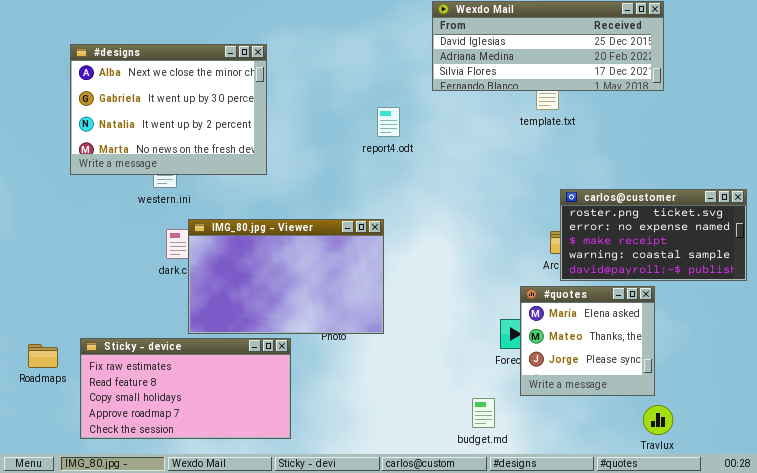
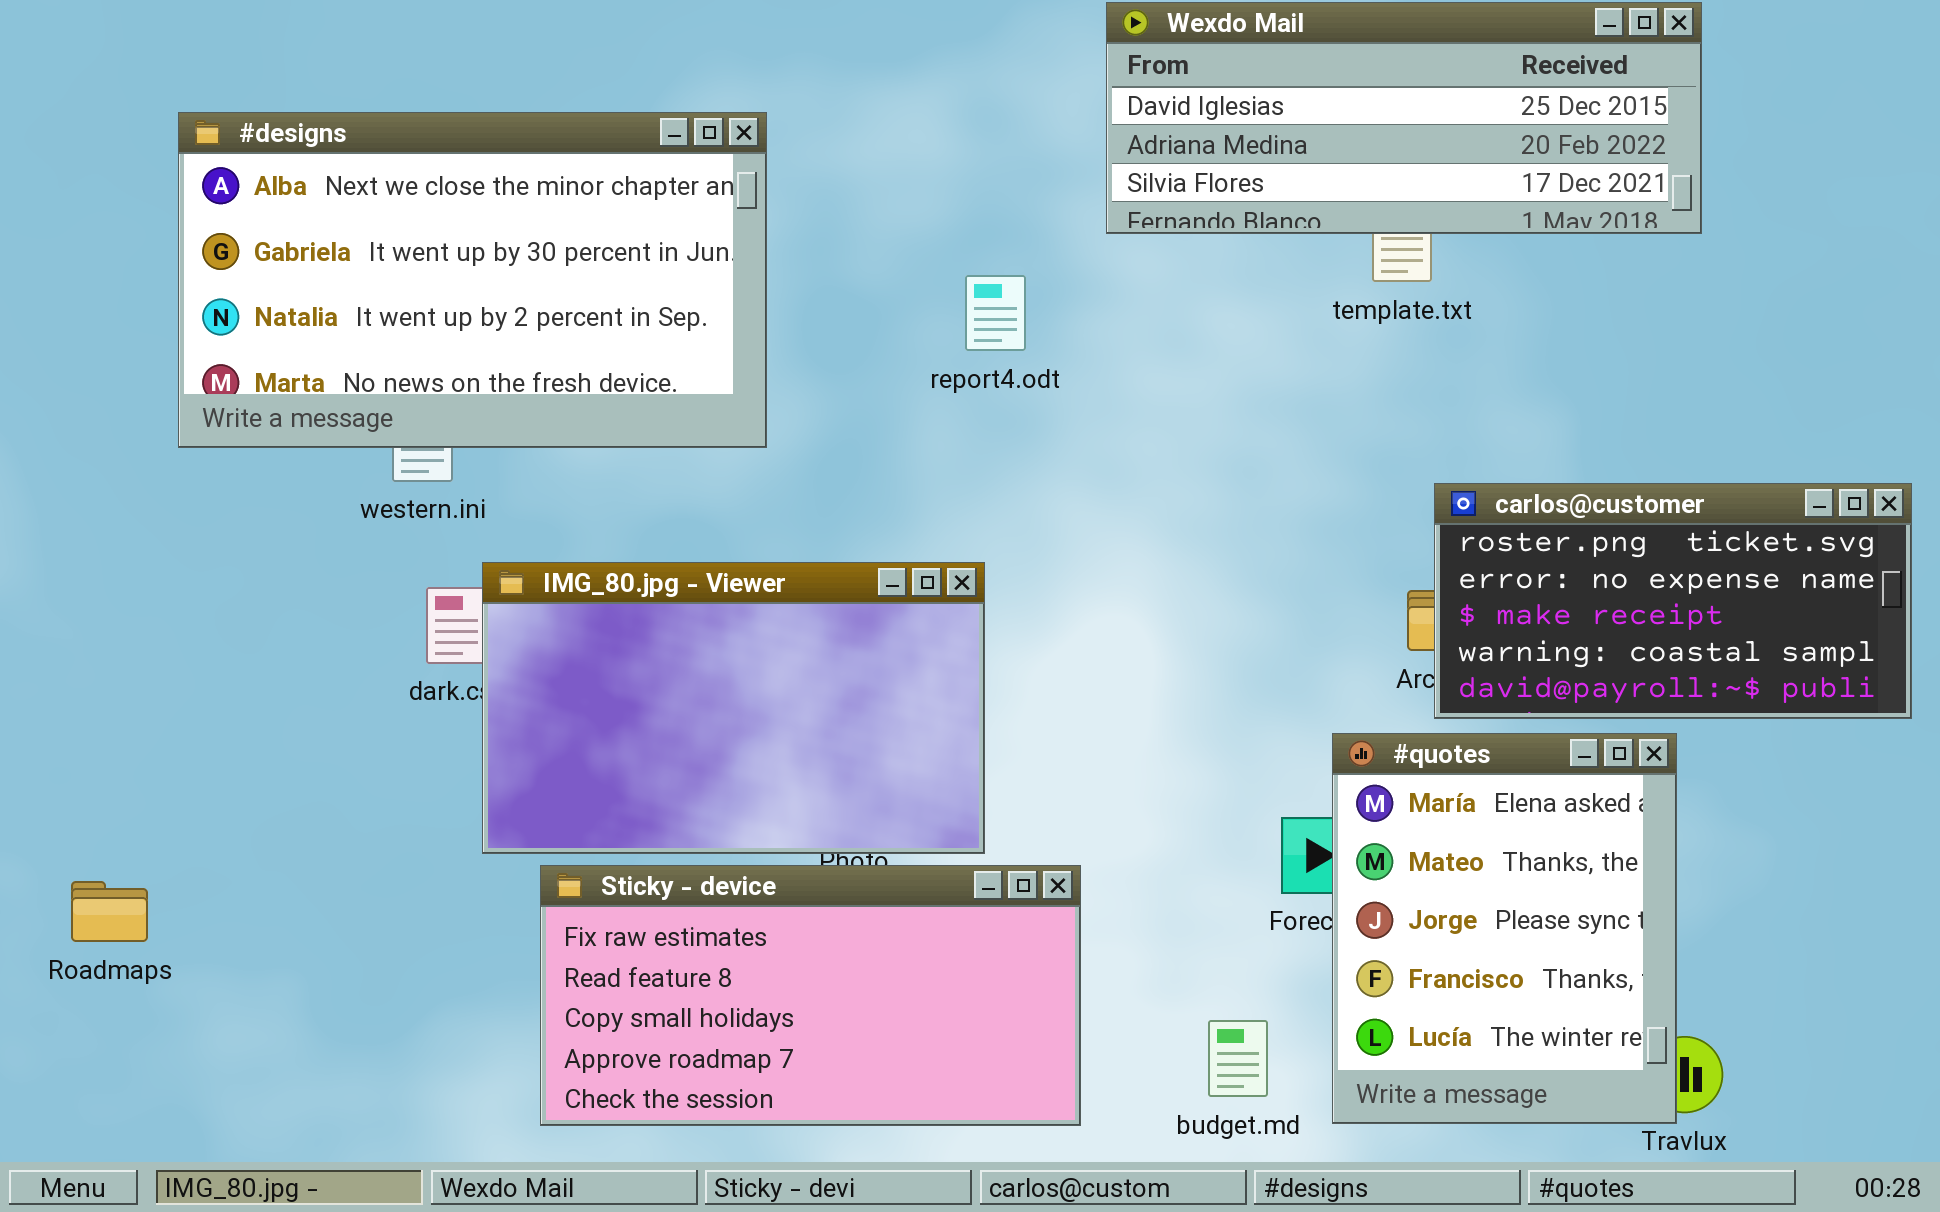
#designs: [70,44,267,175] -> [178,112,767,448], resized
#quotes: [520,286,655,396] -> [1332,733,1677,1124], resized
Sticky - device: [80,338,291,439] -> [540,865,1081,1126], moved

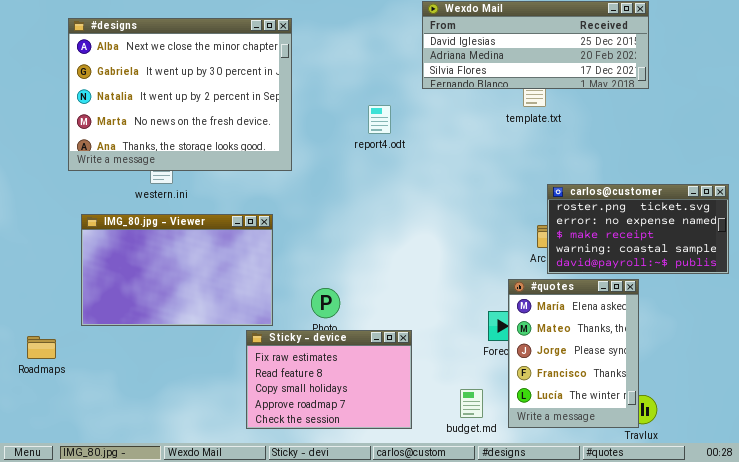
#designs: [178,112,767,448] -> [68,18,292,171], resized
IMG_80.jpg - Viewer: [482,562,985,854] -> [81,214,273,326], moved
Sticky - device: [540,865,1081,1126] -> [246,330,412,429], resized

